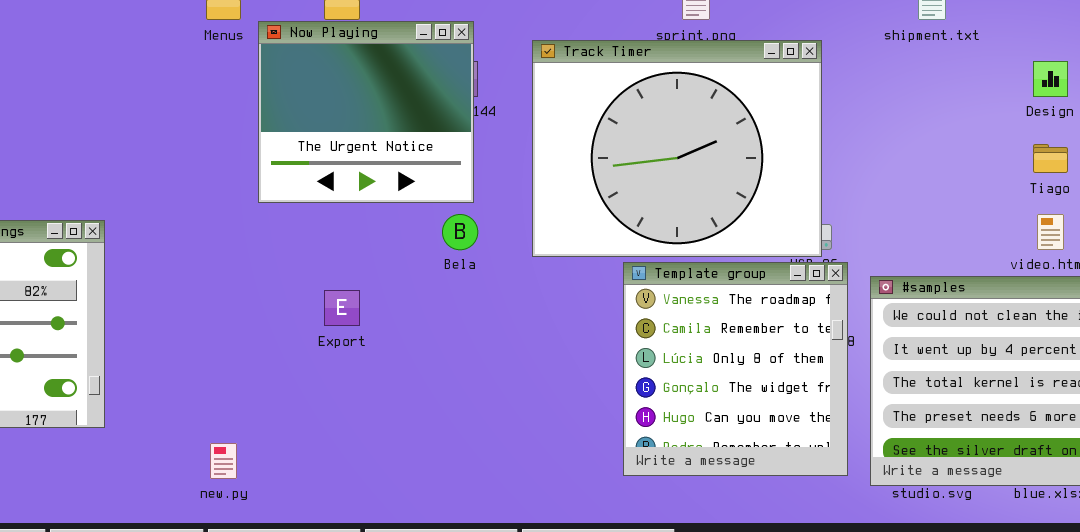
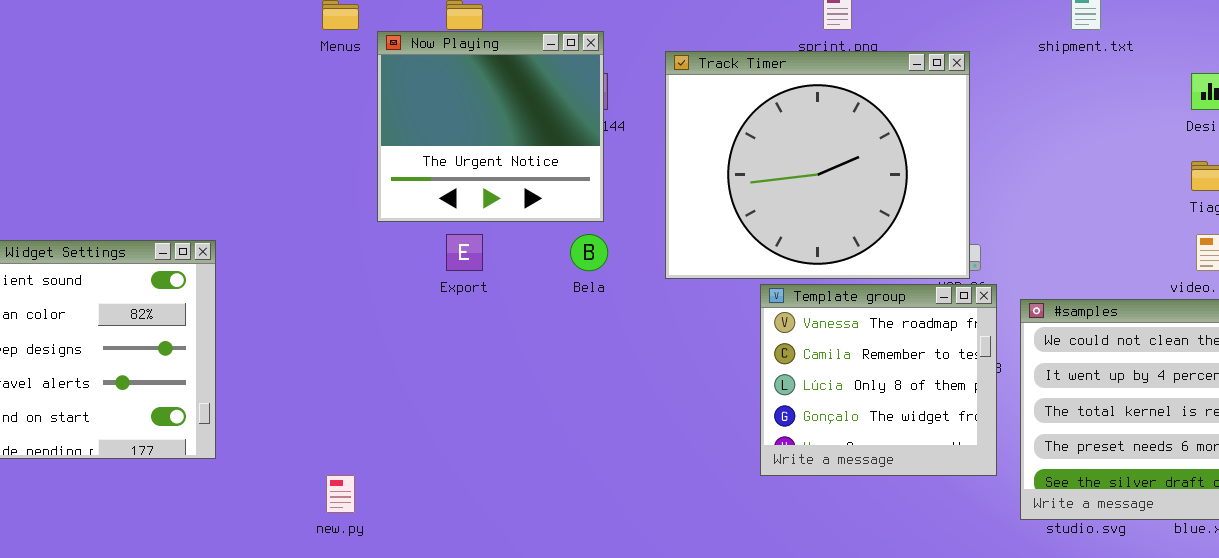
Template group: [623,262,848,476] -> [760,284,997,476], resized
Export: [324,290,360,326] -> [446,234,483,271], moved

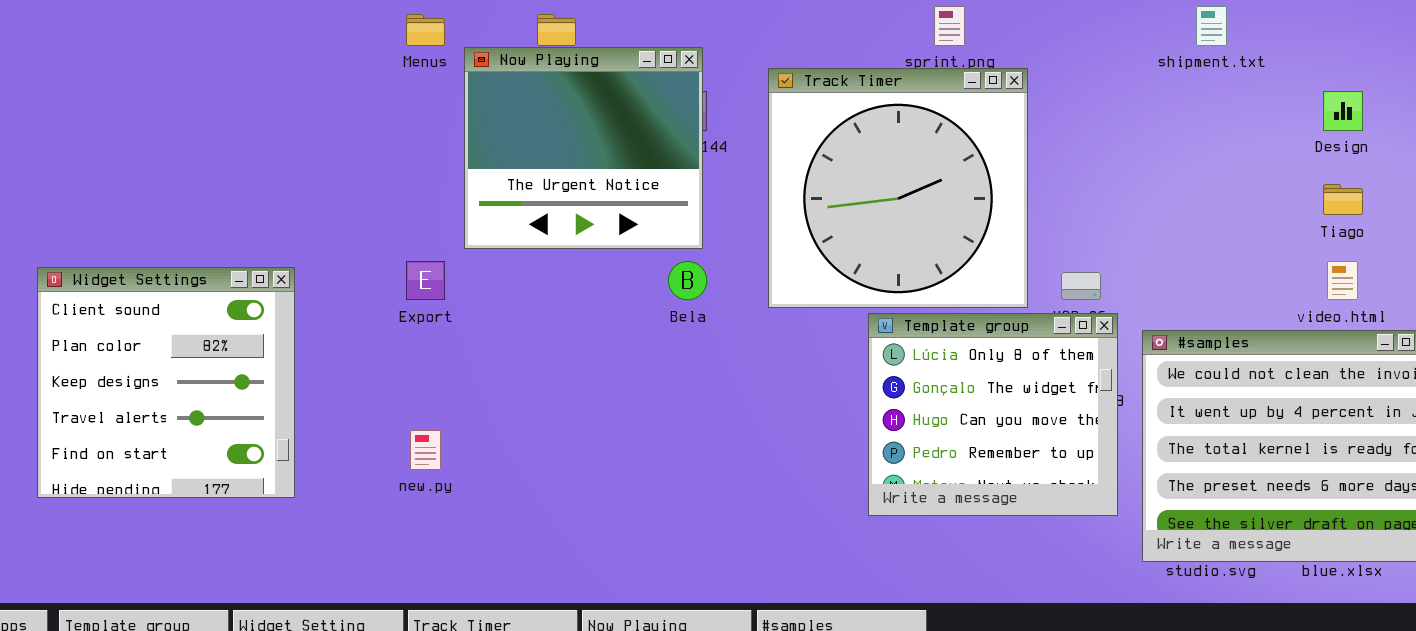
Track Timer: [665,51,970,279] -> [768,68,1028,308], resized
Export: [446,234,483,271] -> [406,261,445,300], moved
Template group: [760,284,997,476] -> [868,313,1118,516], scrolled down 2 rows
new.py: [326,475,355,513] -> [410,430,441,470], moved

